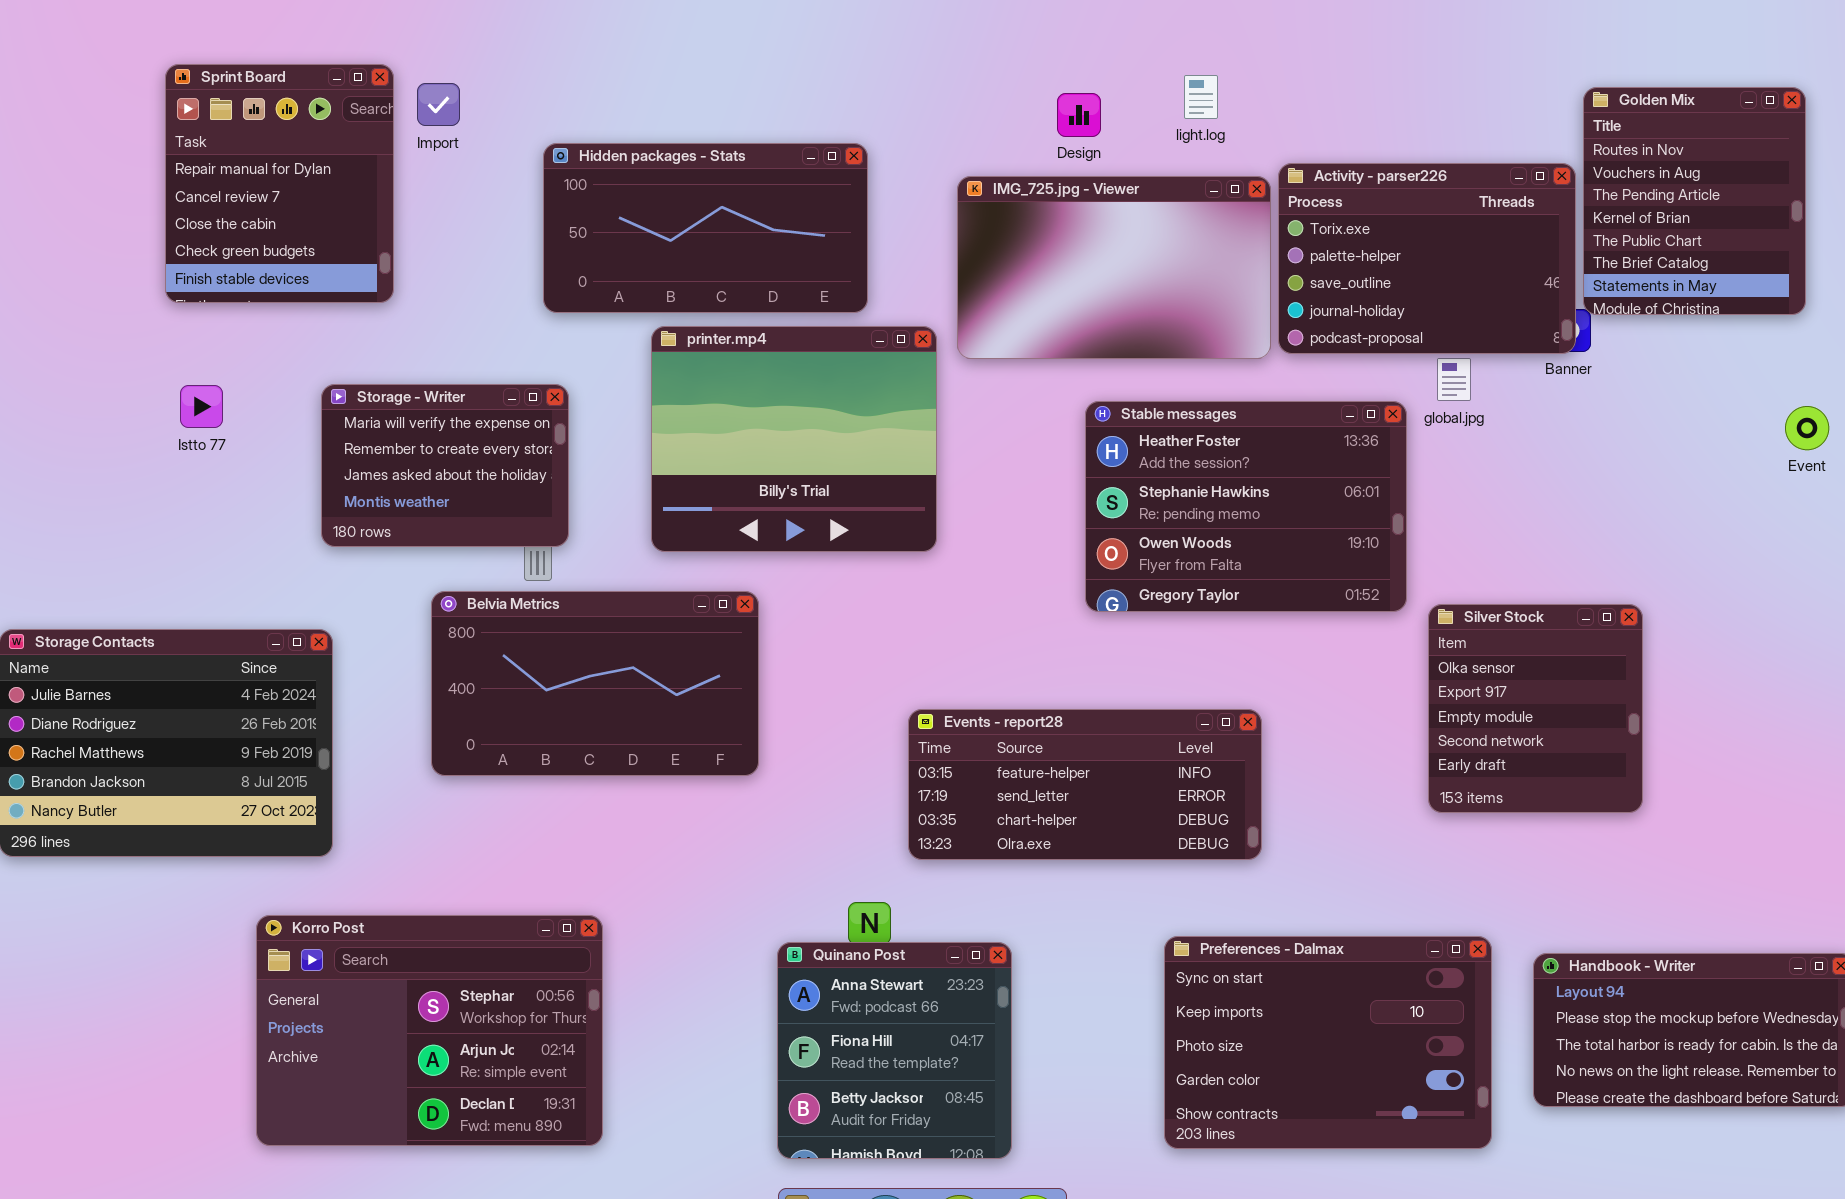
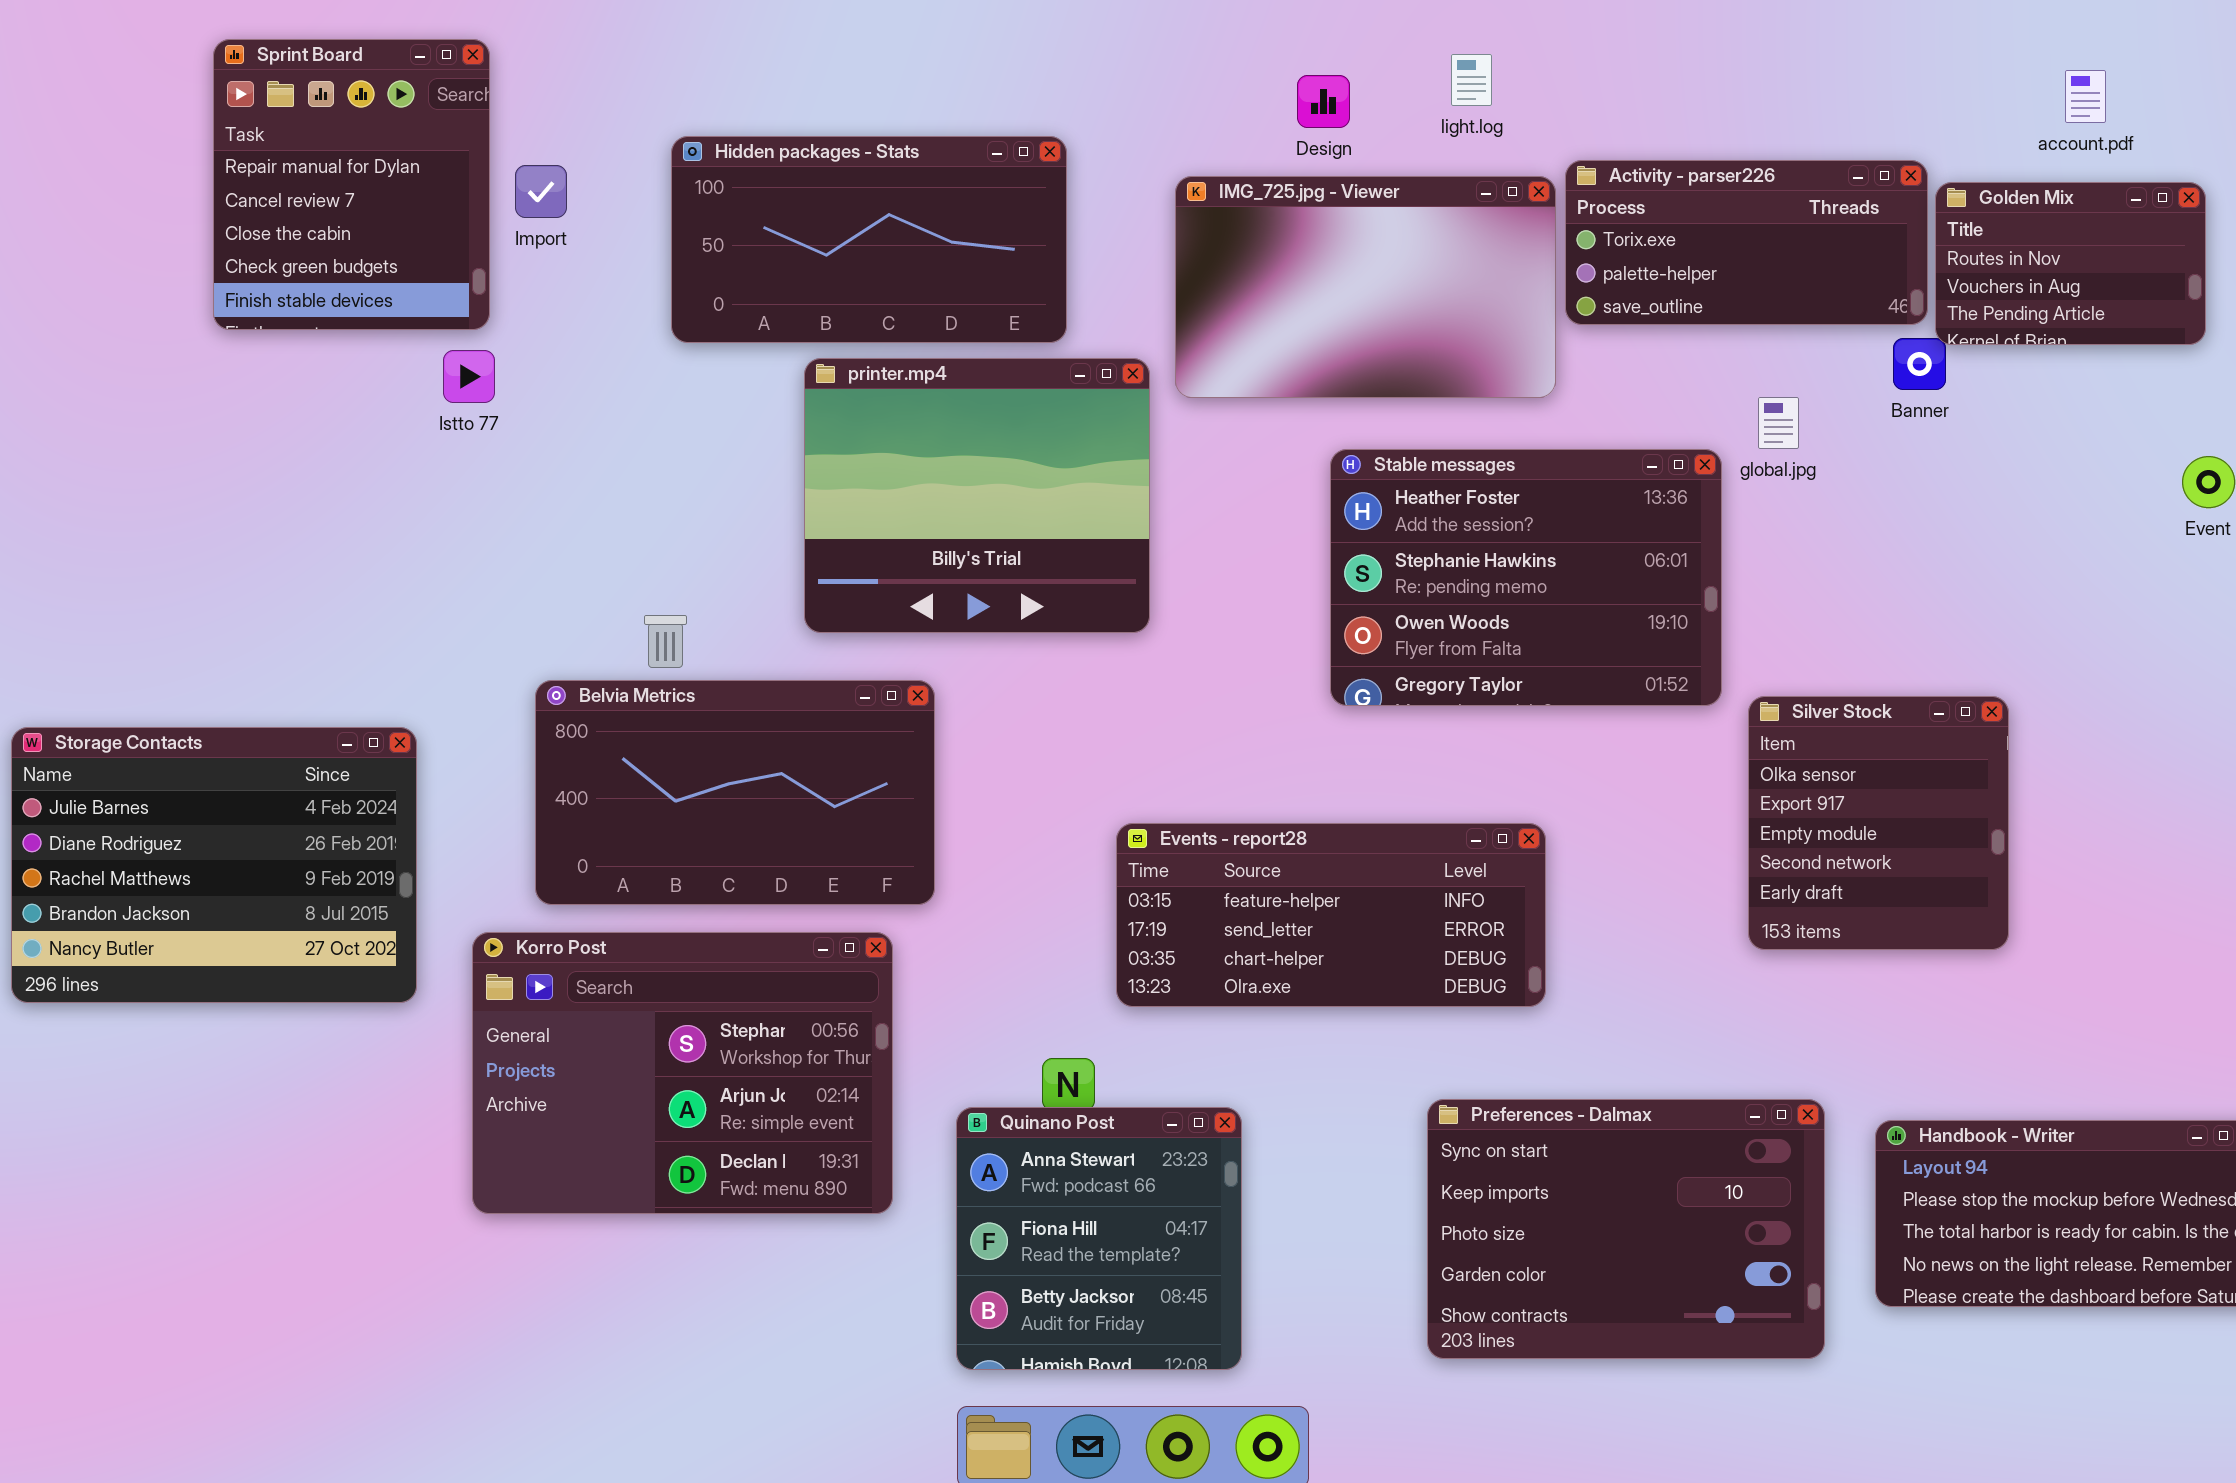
Import: [417,83,460,126] -> [515,165,567,218], moved
Golden Mix: [1583,87,1806,315] -> [1935,182,2206,345], resized
Activity - parser226: [1278,163,1576,354] -> [1565,160,1928,325], resized
Storage - Writer: [321,384,569,547] -> none, closed
Istto 77: [180,385,223,428] -> [443,350,495,403], moved
Korro Post: [256,915,603,1146] -> [472,932,893,1214], moved

